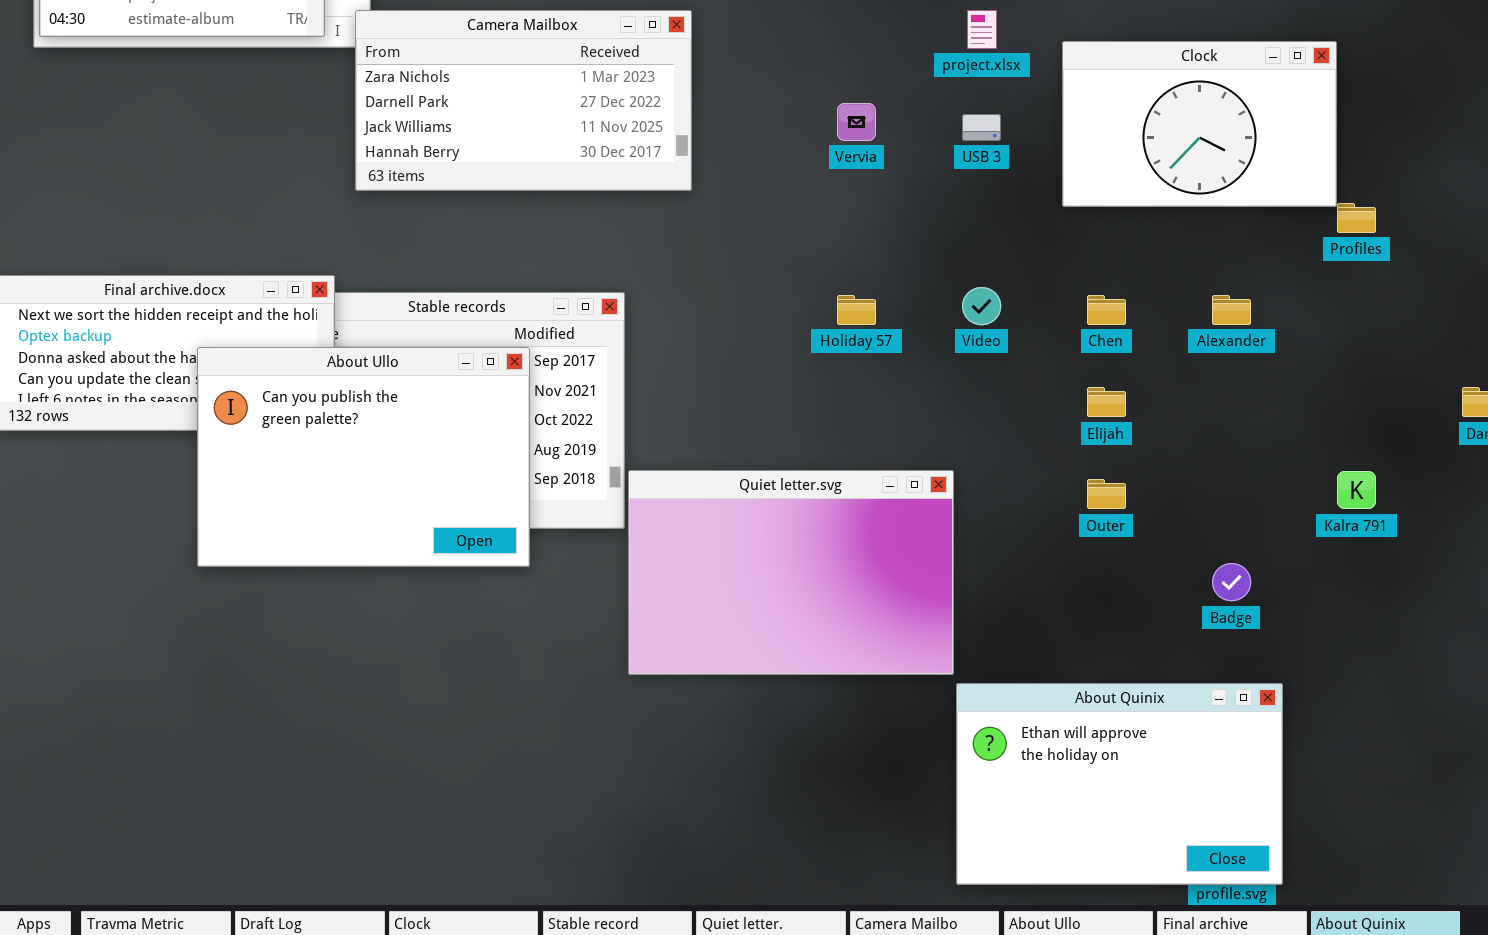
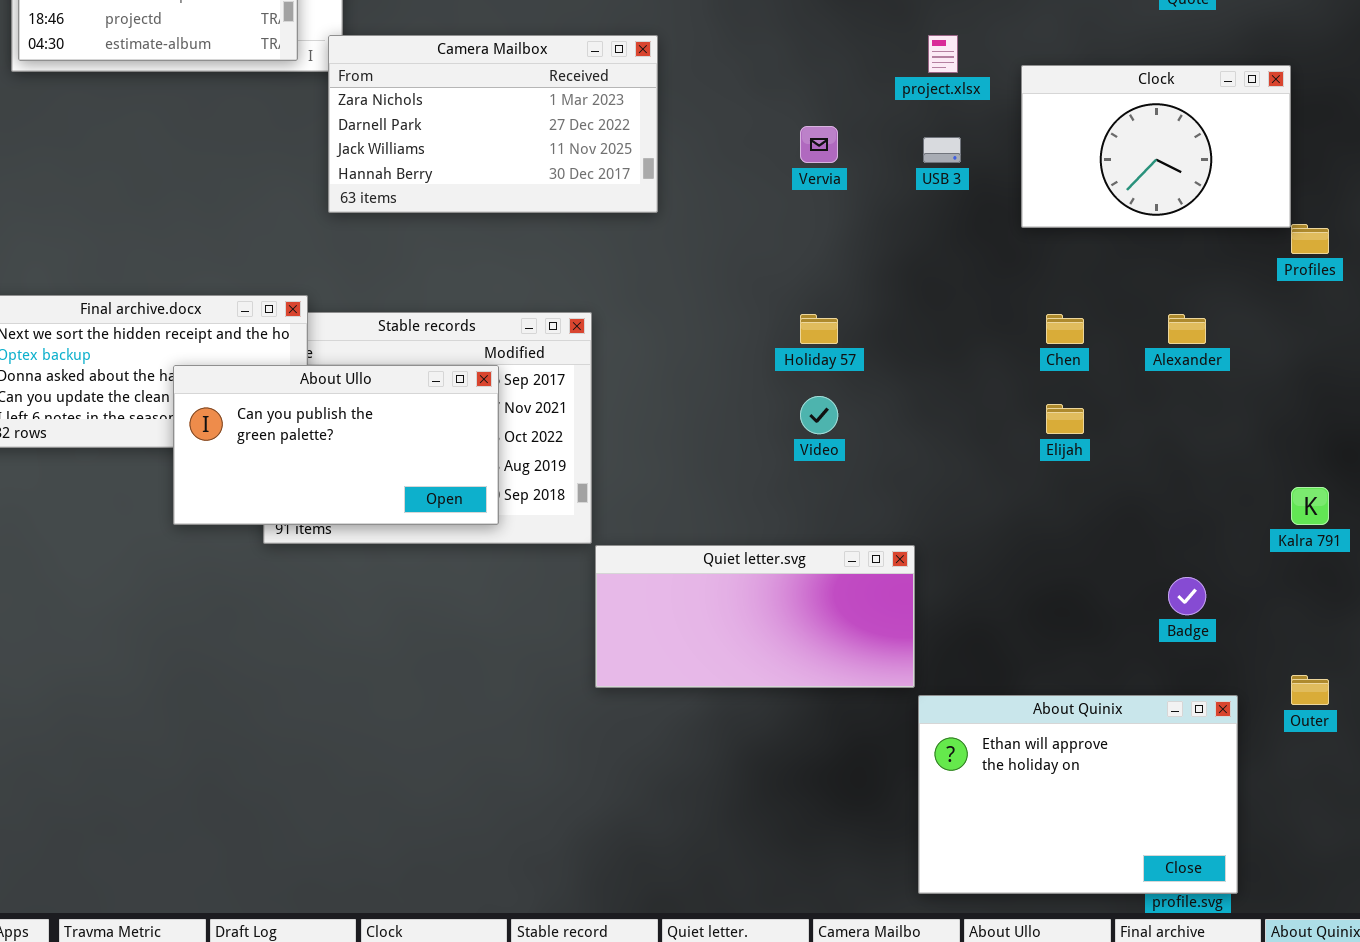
Video: [962,287,1001,325] -> [800,396,838,434], moved
About Ullo: [197,347,530,567] -> [173,365,499,525], resized
Quiet letter.svg: [628,470,954,675] -> [595,545,915,688], resized
Outer: [1087,479,1126,509] -> [1291,675,1329,705], moved

